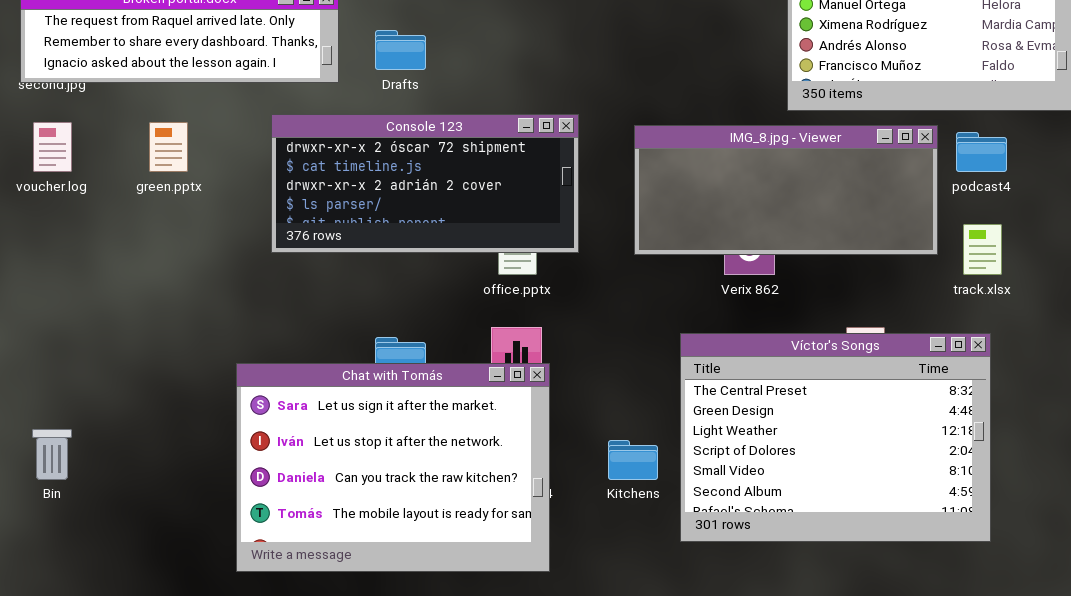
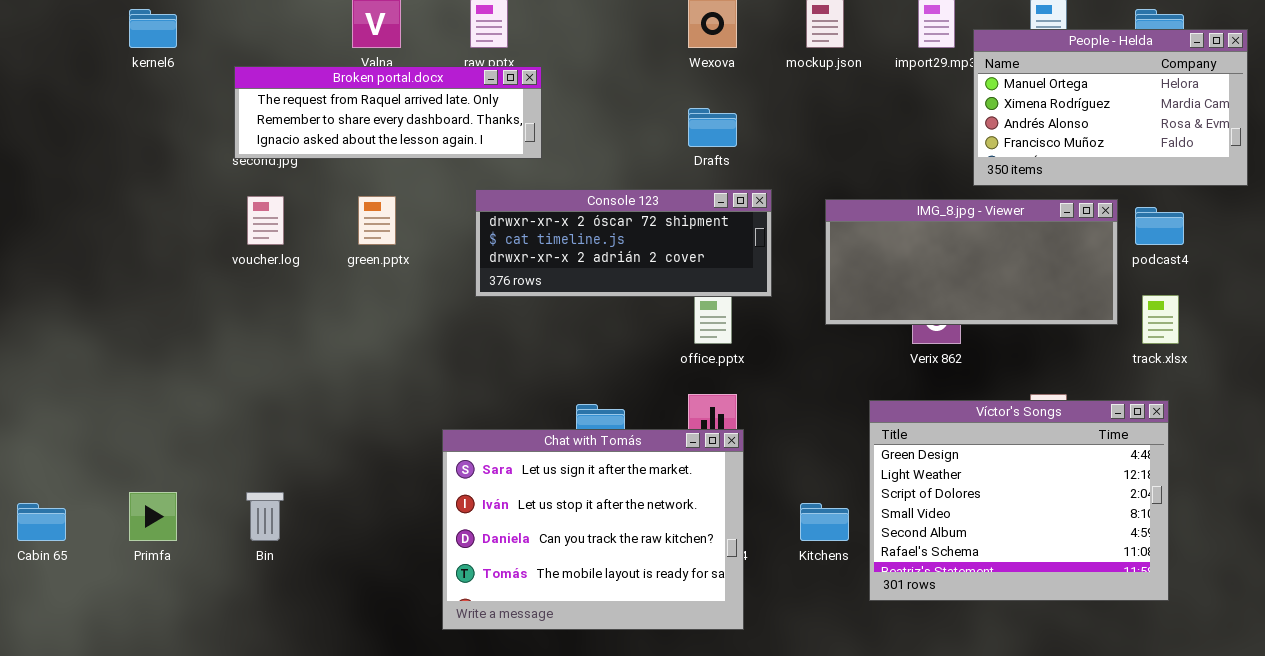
Drafts: [375,30,426,70] -> [688,108,737,147], moved
Console 123: [271,114,579,253] -> [475,189,772,297], resized
Víctor's Songs: [680,333,991,542] -> [869,400,1169,601], scrolled down 1 row

